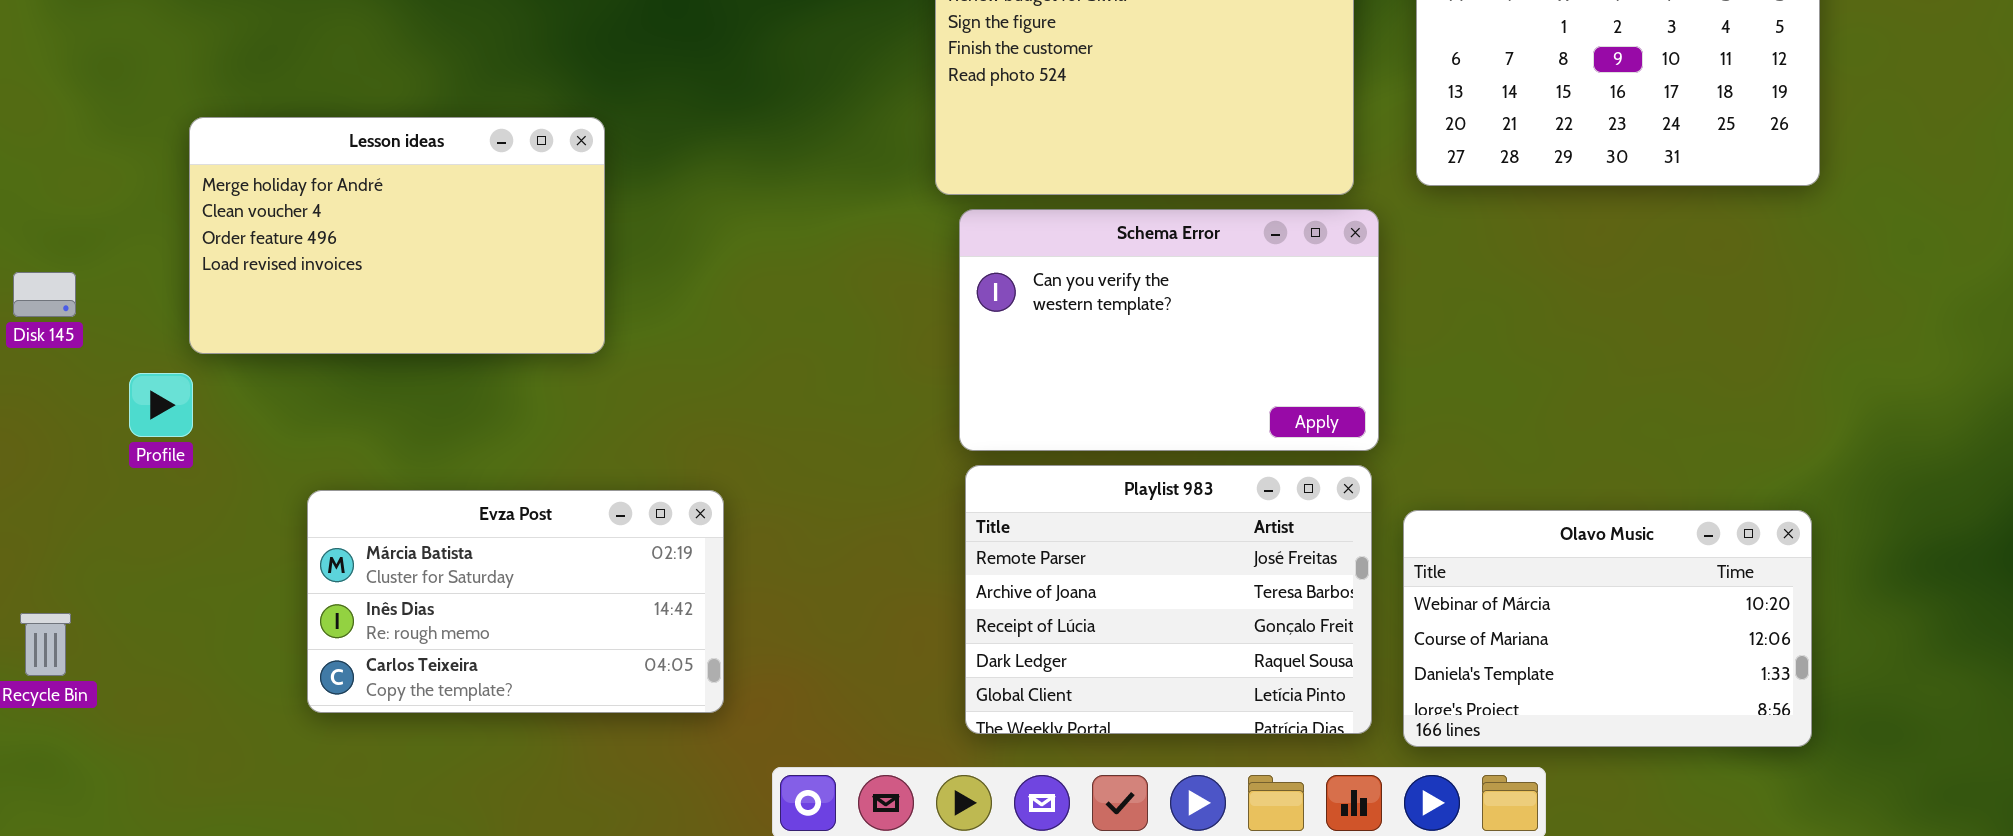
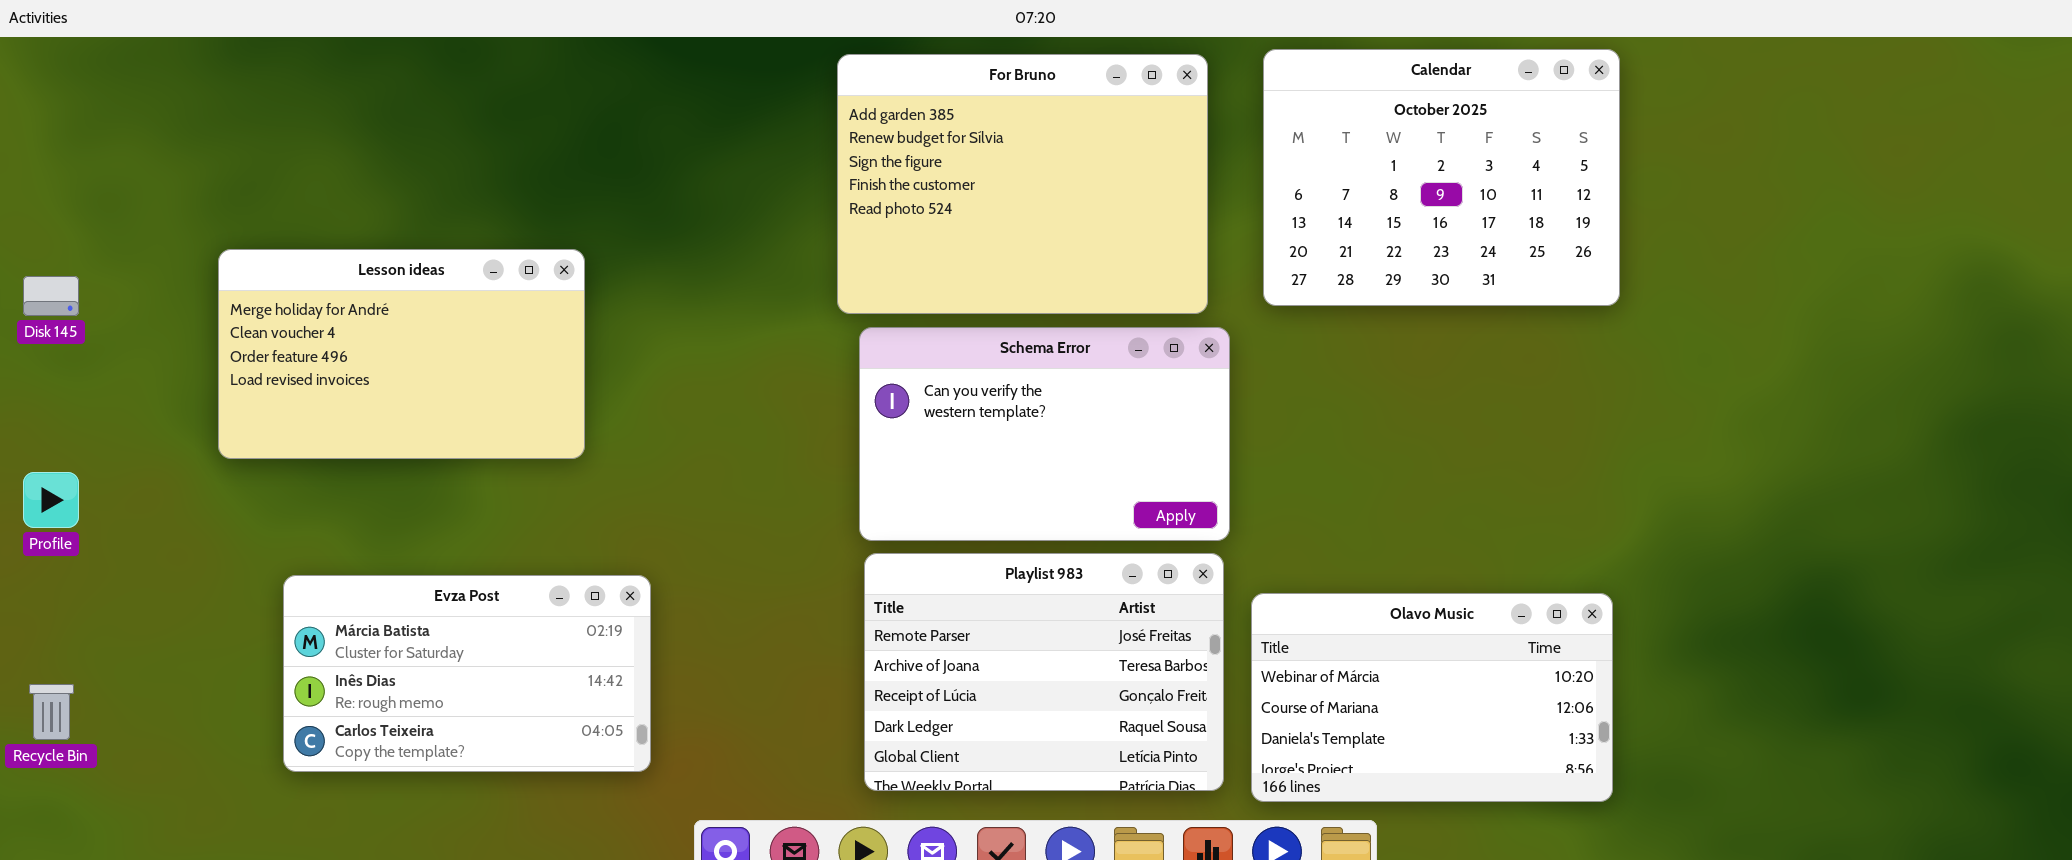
Lesson ideas: [189,117,605,354] -> [218,249,585,459], moved
Disk 145: [13,272,76,317] -> [23,276,79,316], moved
Profile: [129,373,193,437] -> [23,472,79,528], moved

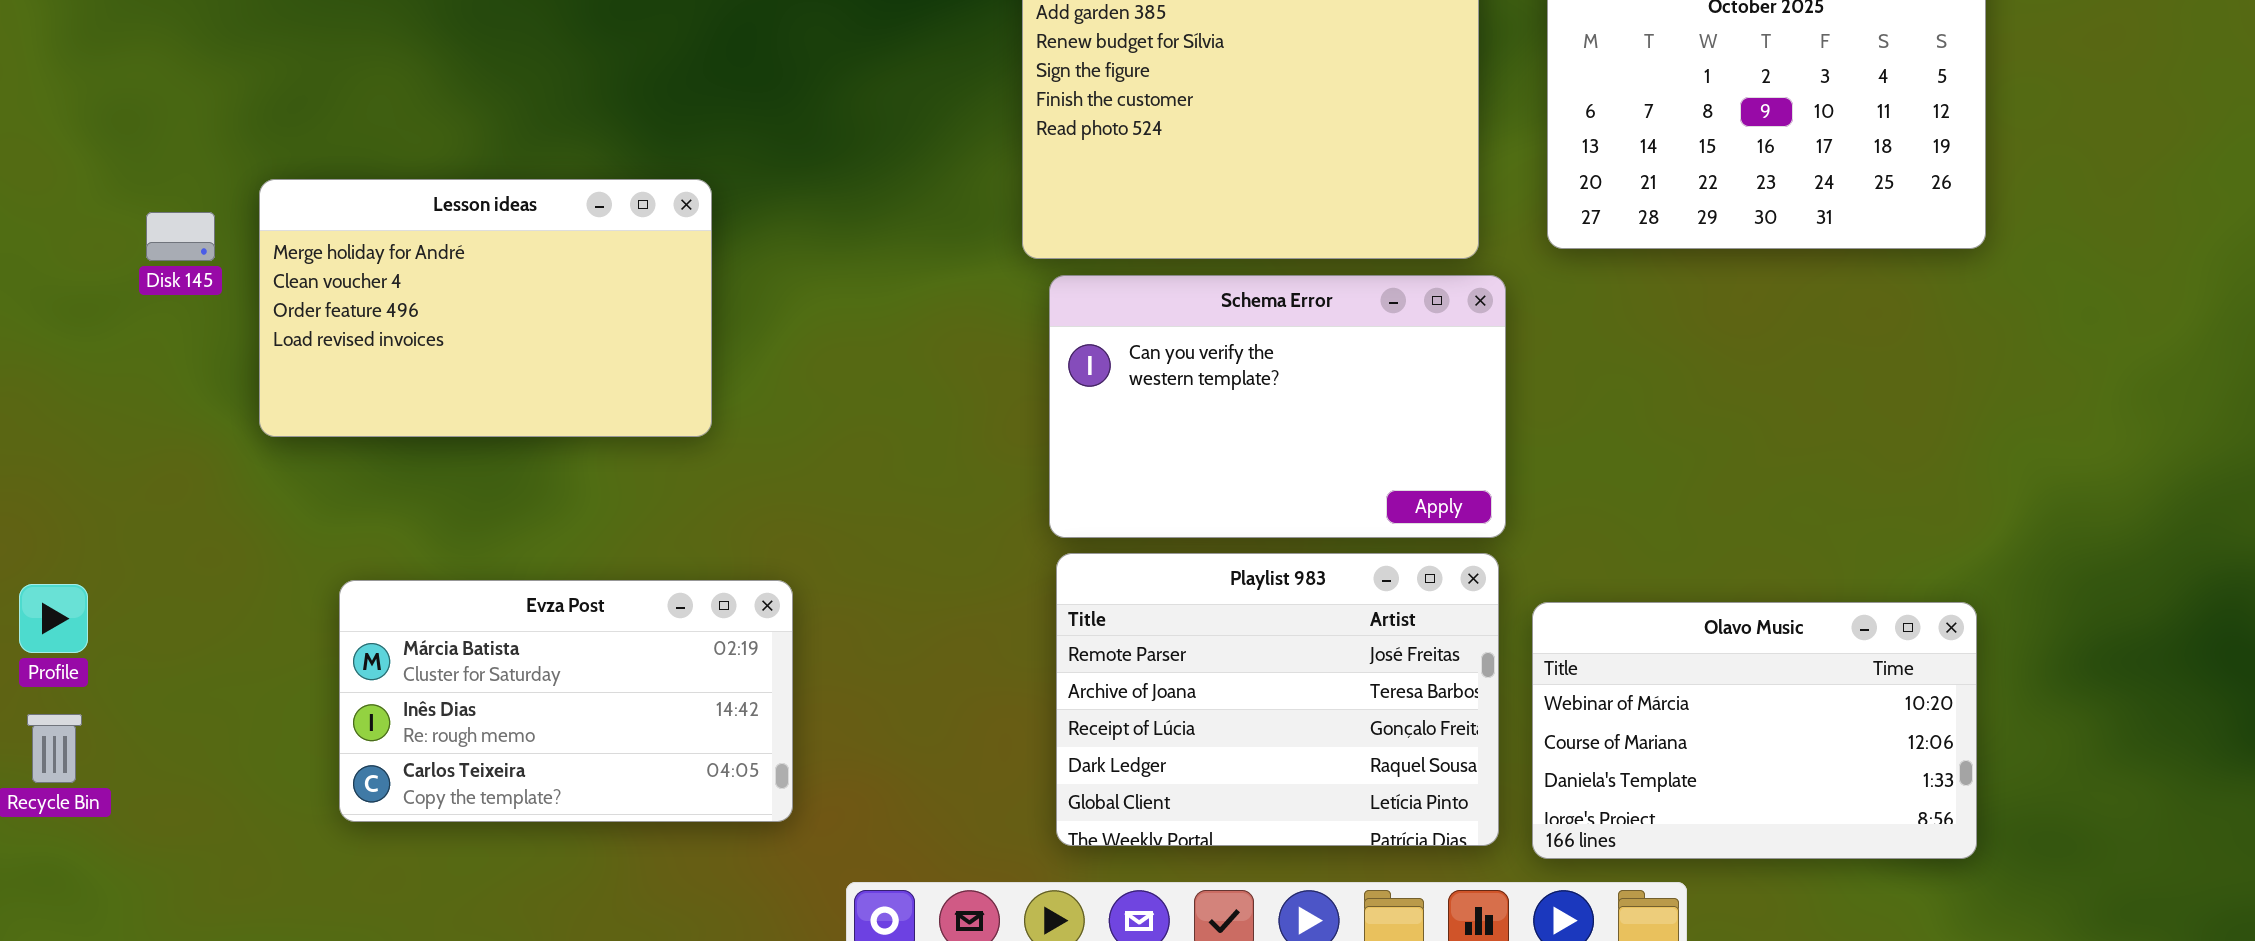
Disk 145: [23,276,79,316] -> [146,212,215,261], moved
Profile: [23,472,79,528] -> [19,584,88,653], moved

